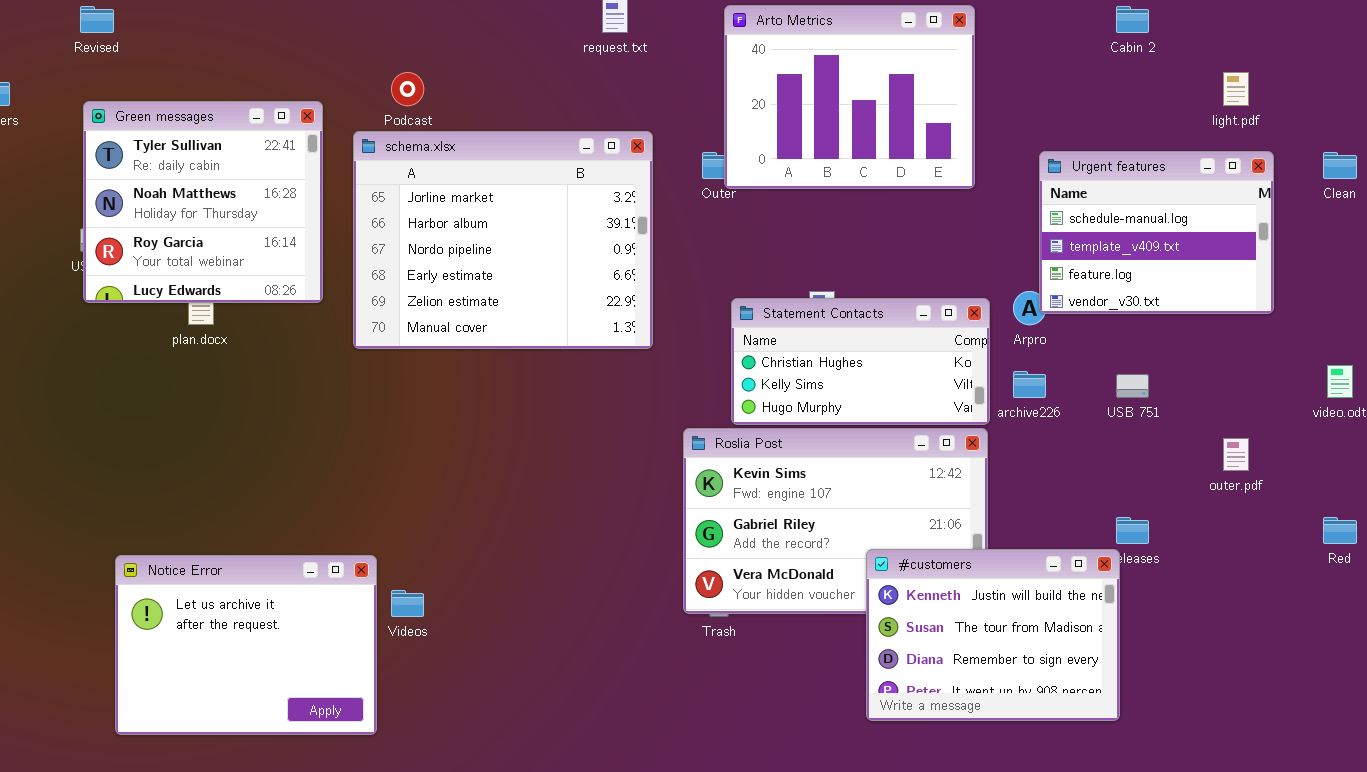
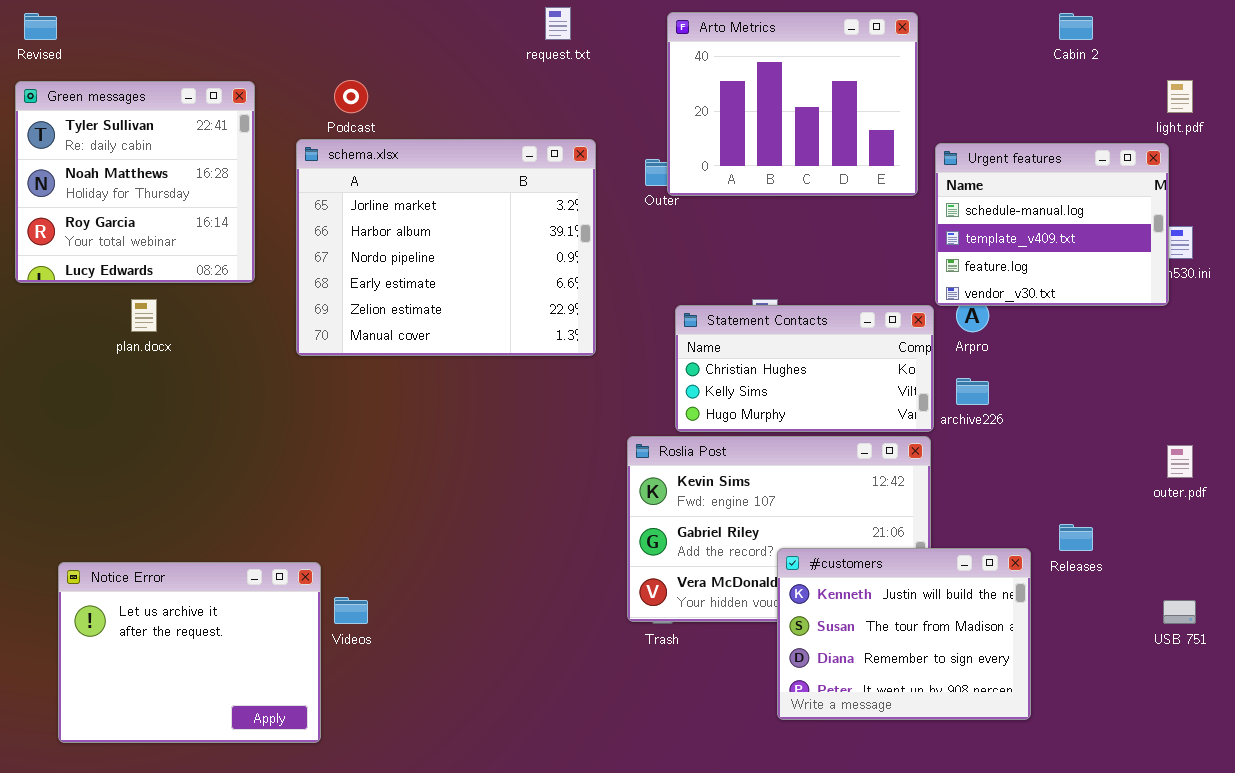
Green messages: [83,101,323,303] -> [15,81,255,283], moved
Urgent features: [1039,151,1274,314] -> [935,143,1169,306], moved
USB 751: [1116,374,1149,398] -> [1163,600,1196,624], moved
#customers: [866,549,1120,721] -> [777,548,1031,720], moved

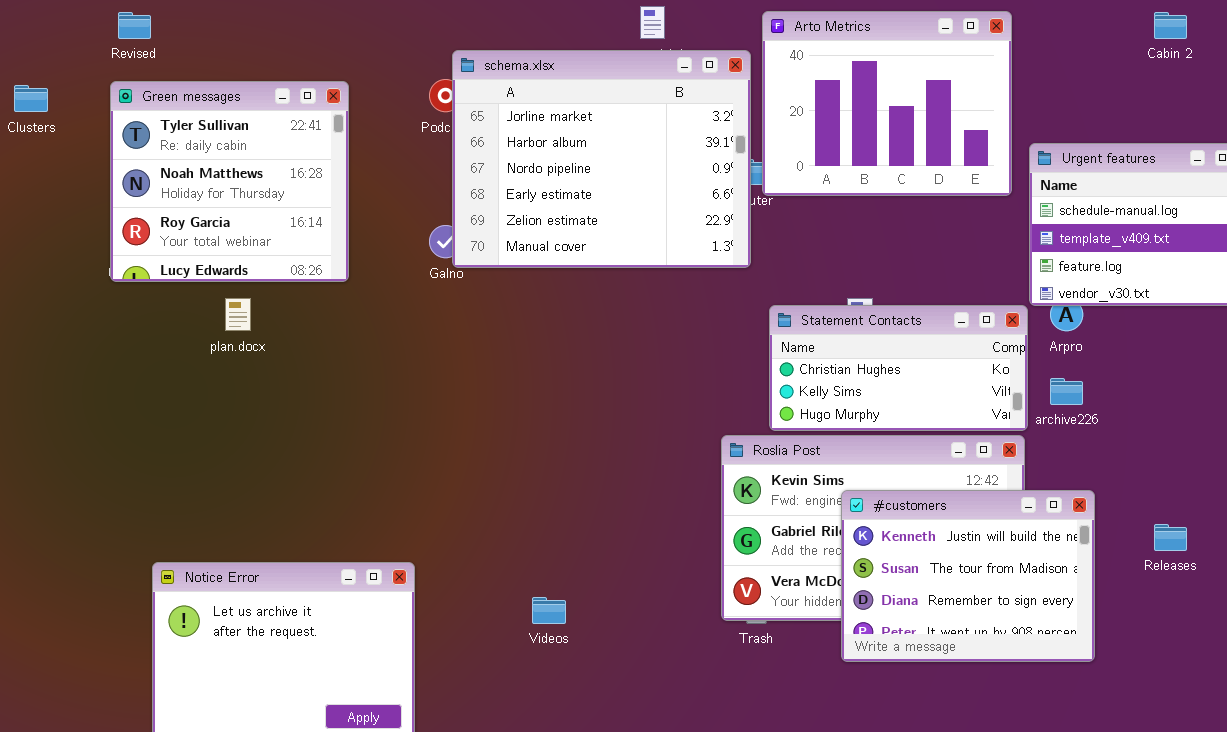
schema.xlsx: [296,139,596,356] -> [452,50,751,268], moved
#customers: [777,548,1031,720] -> [841,490,1095,662], moved
Videos: [334,597,368,624] -> [532,597,566,624], moved

